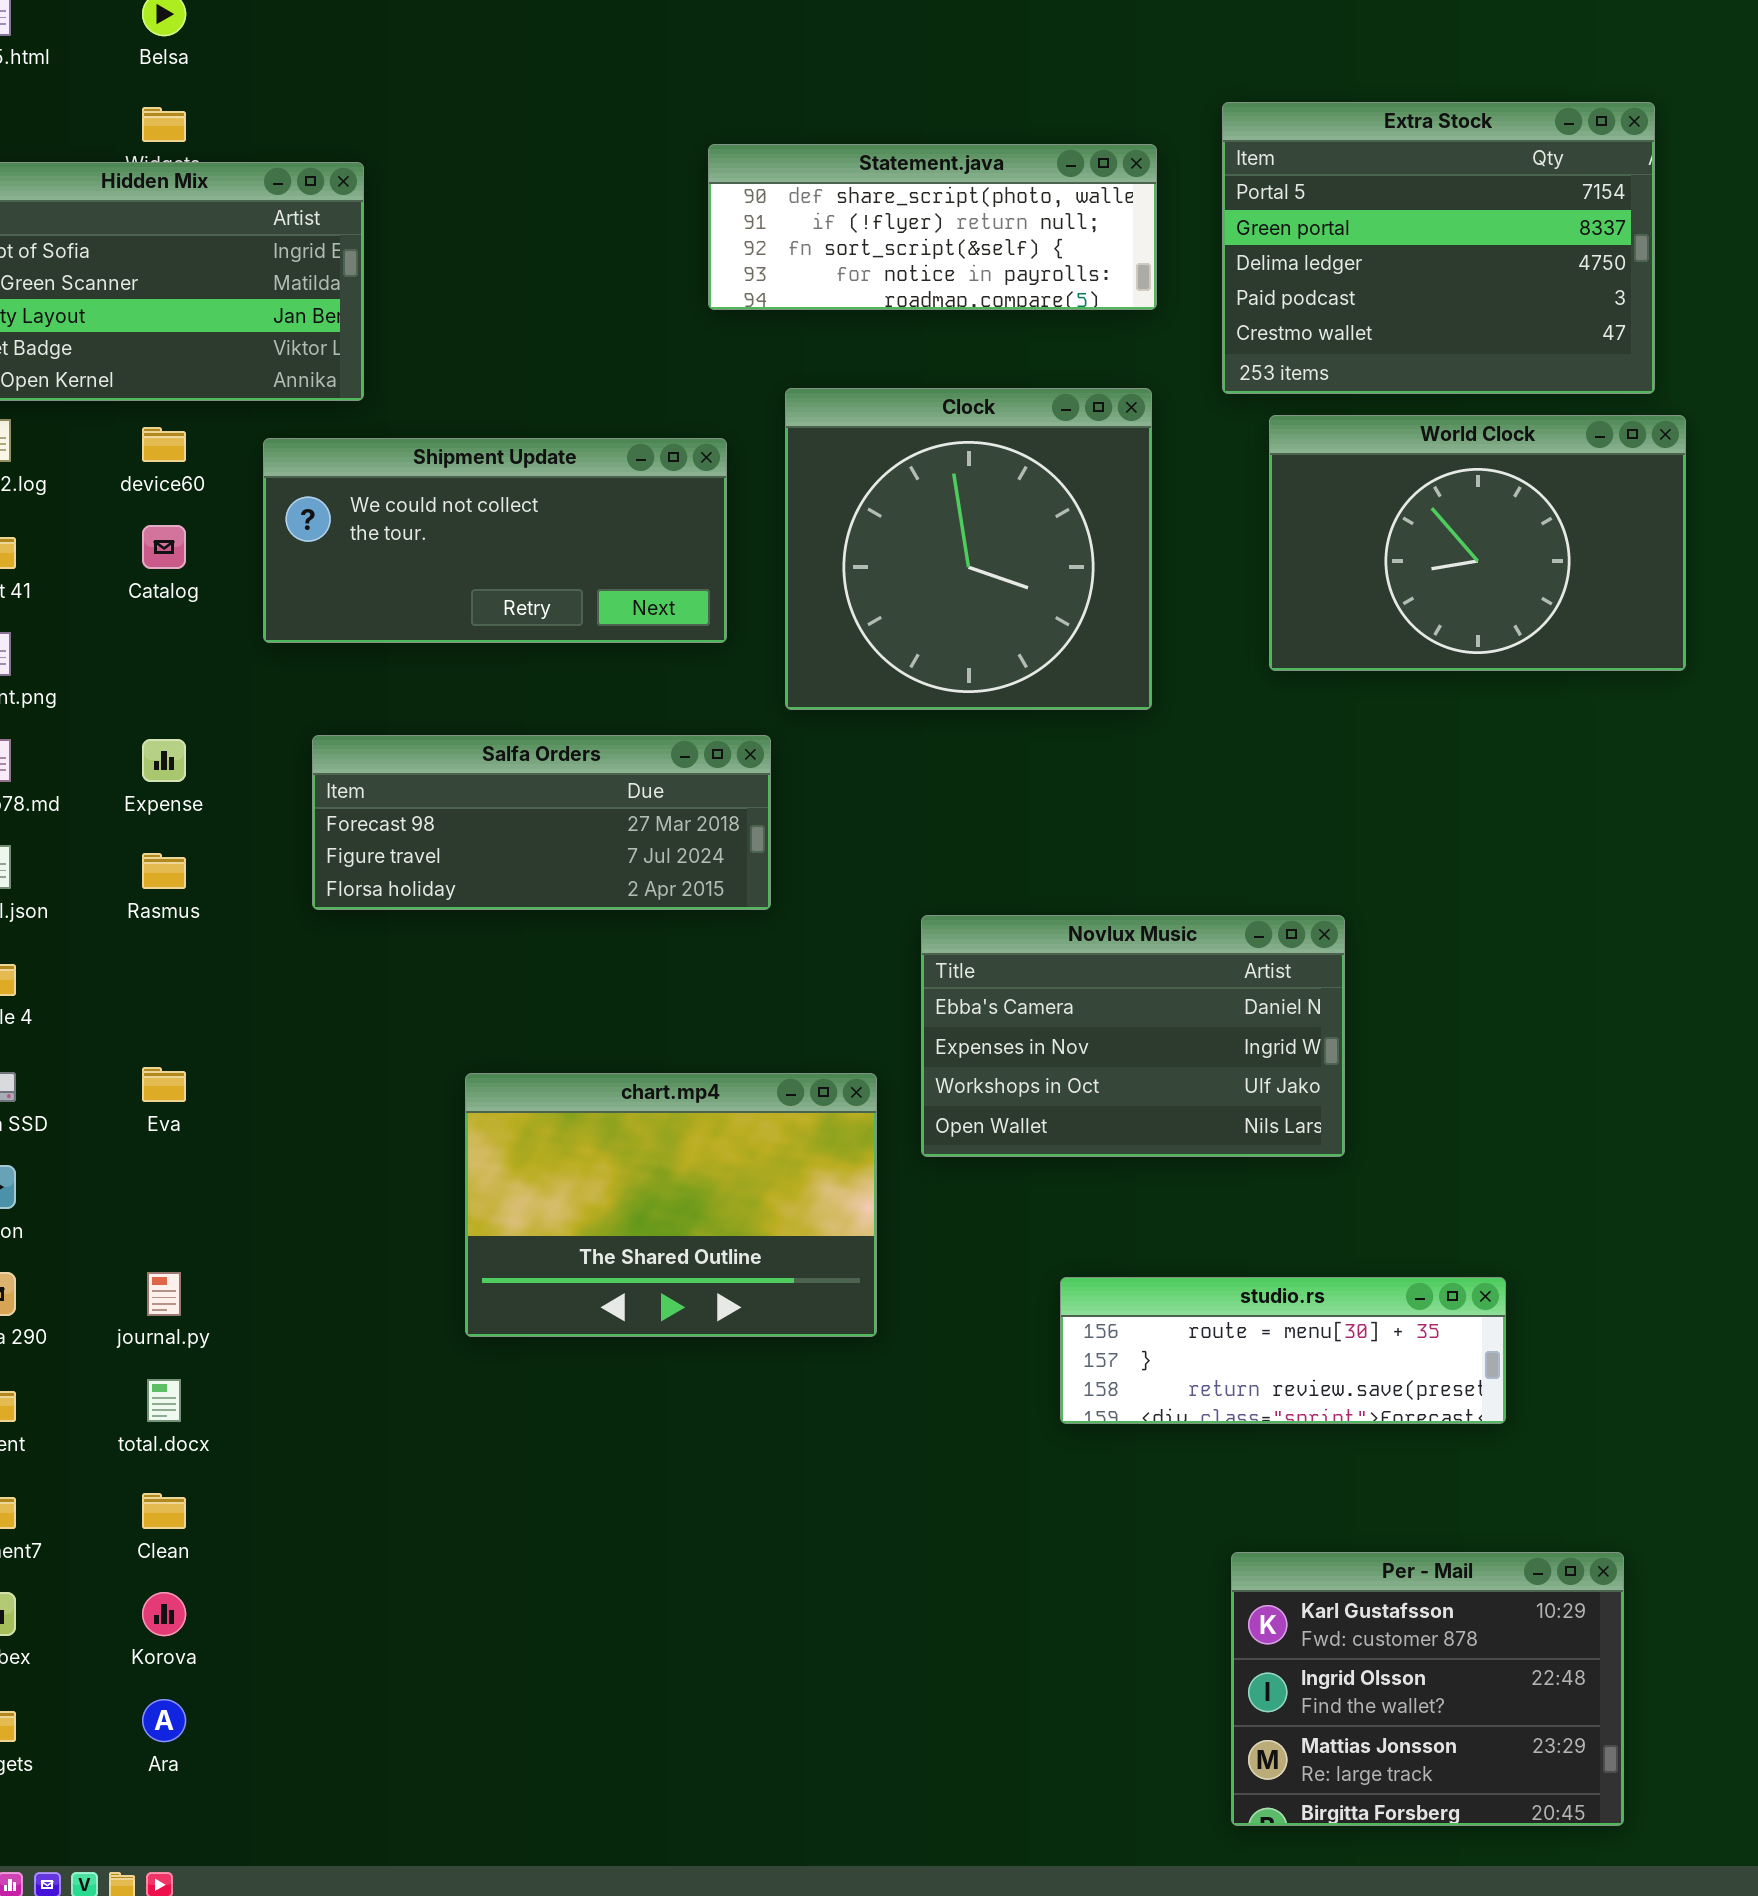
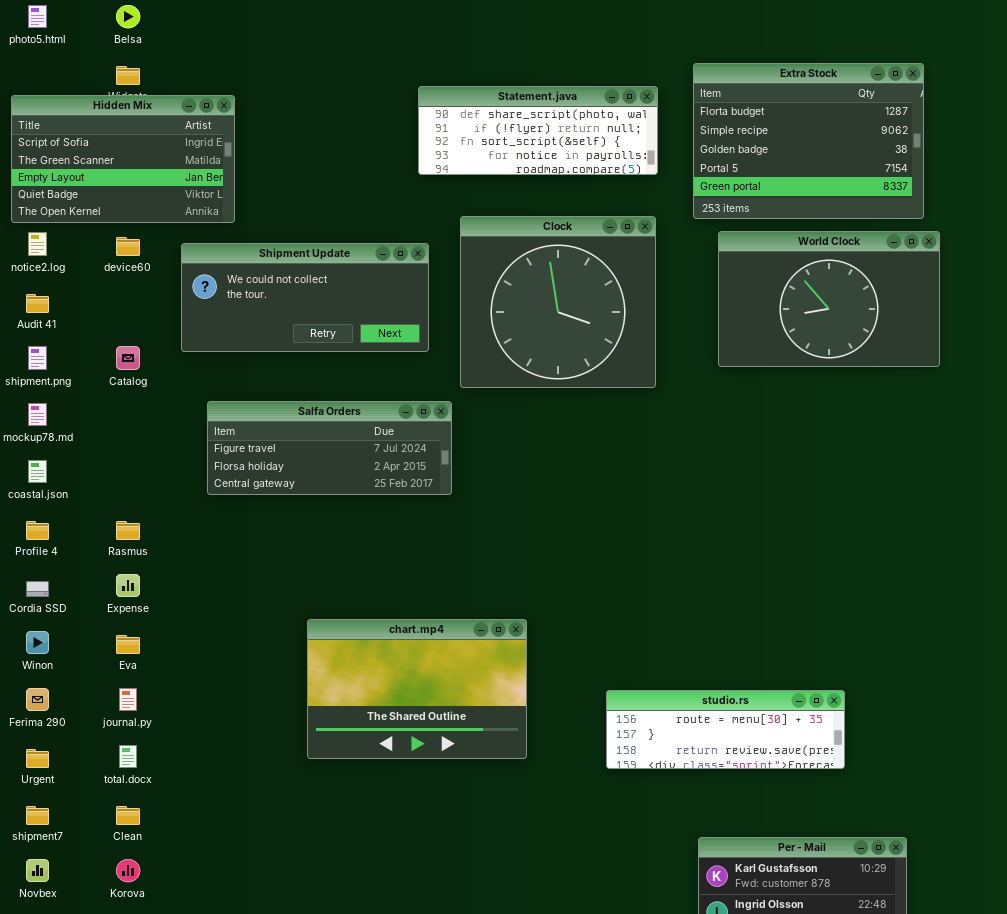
Extra Stock: [1222,102,1655,394] -> [693,63,924,219], scrolled up 3 rows
Catalog: [142,525,186,569] -> [116,346,140,370], moved
Salfa Orders: [312,735,771,910] -> [207,401,452,495], scrolled down 1 row
Expense: [142,739,186,782] -> [116,574,140,597], moved
Rasmus: [142,853,186,889] -> [116,521,140,540], moved
Novlux Music: [921,915,1345,1157] -> none, closed
Eva: [142,1067,186,1102] -> [116,635,140,654], moved
chart.mp4: [465,1073,877,1337] -> [307,619,527,759], moved

